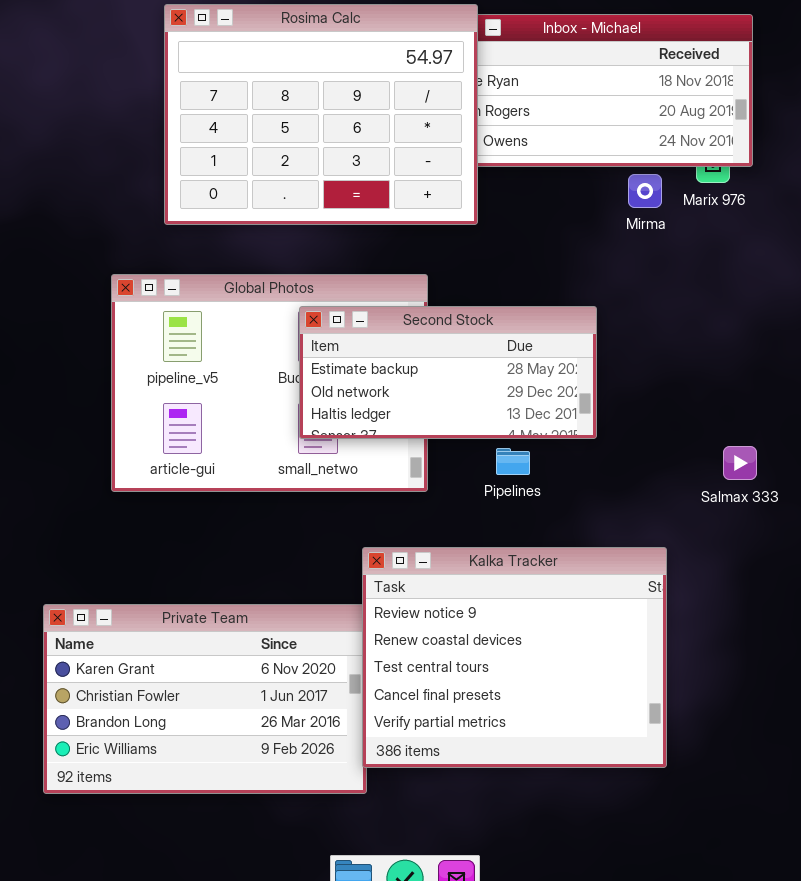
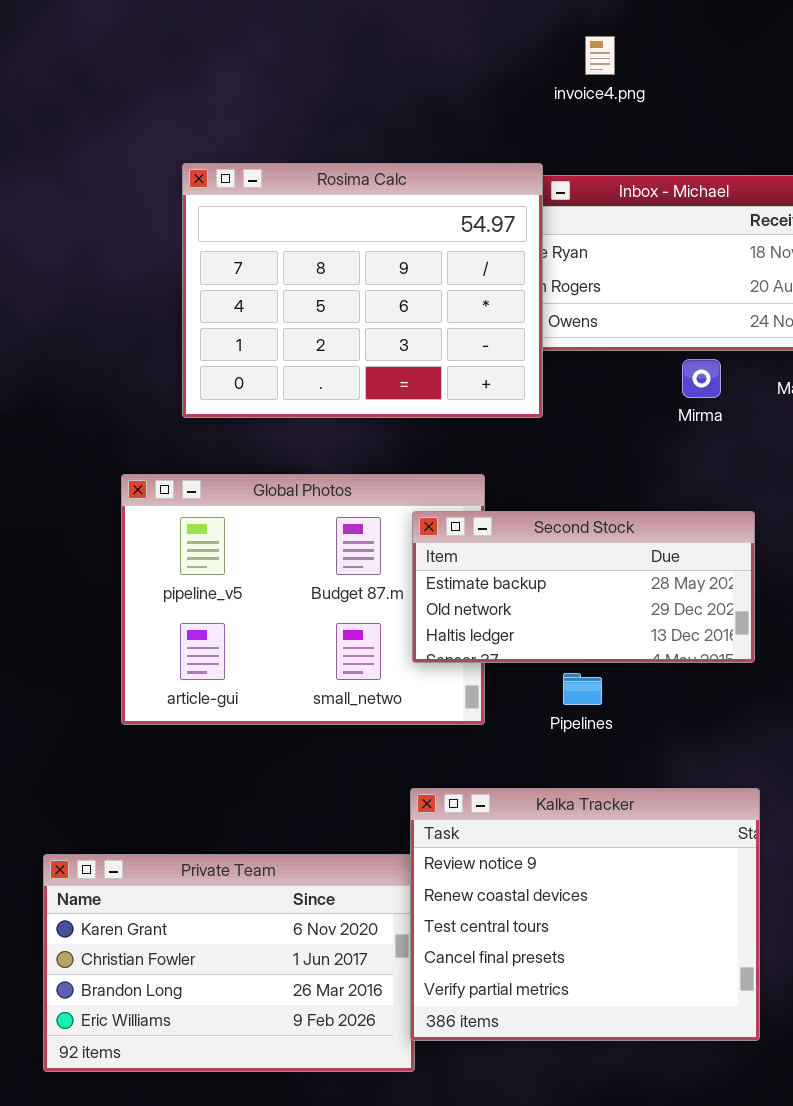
Mirma: [628,174,662,208] -> [682,359,721,398], moved
Second Stock: [299,306,597,439] -> [412,511,755,663], moved

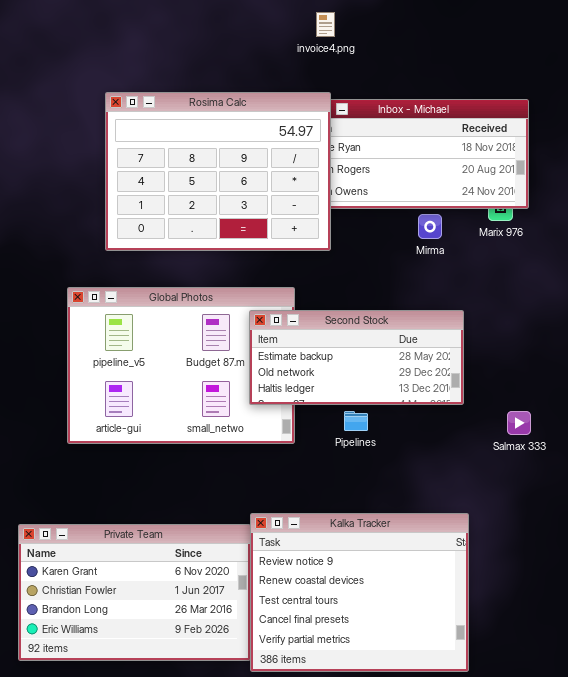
invoice4.png: [585,36,615,75] -> [316,12,335,37], moved
Kalka Tracker: [410,788,760,1041] -> [250,513,469,672], moved

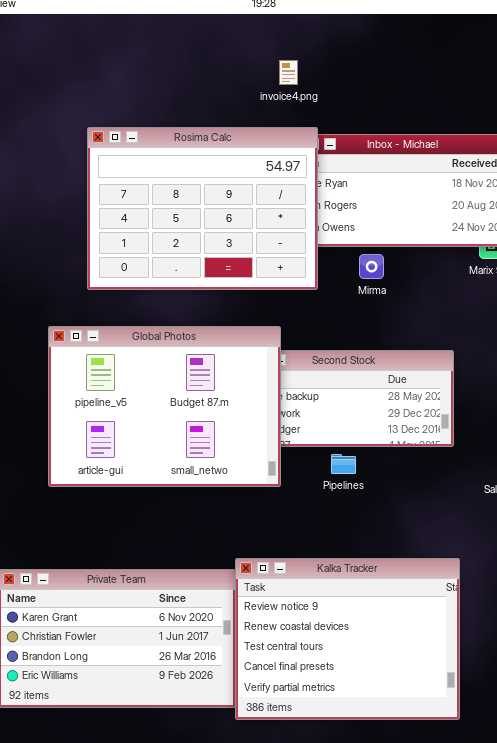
invoice4.png: [316,12,335,37] -> [279,60,298,85], moved
Mirma: [418,214,442,239] -> [359,254,384,279], moved
Global Photos: [67,287,295,444] -> [48,326,281,487], raised

